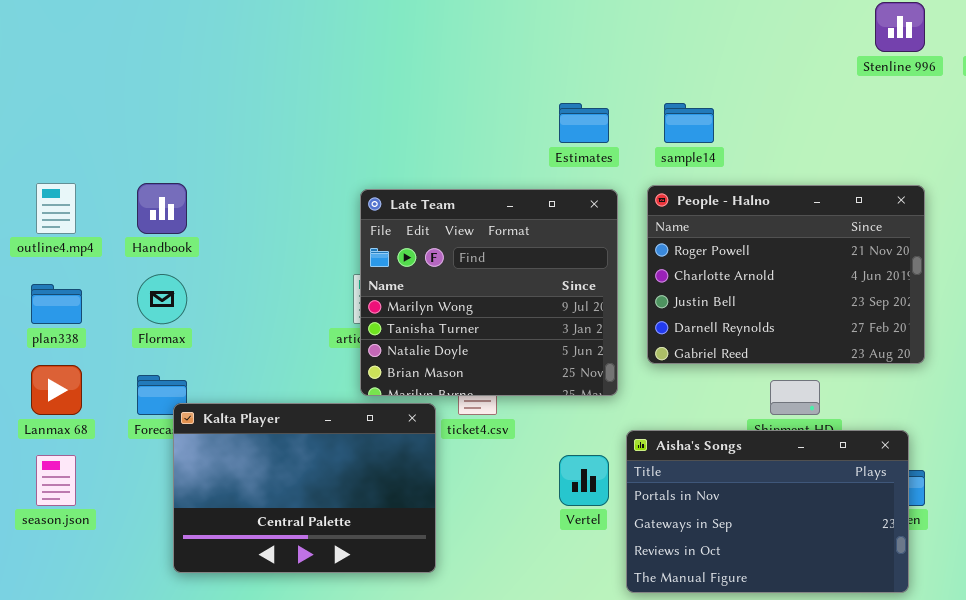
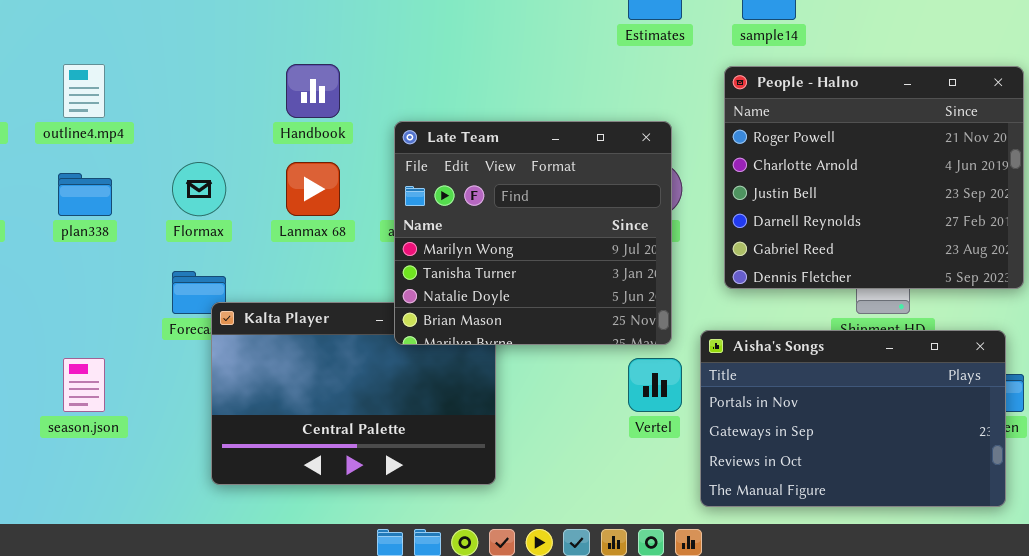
Handbook: [137,183,187,234] -> [286,64,340,118], moved
People - Halno: [647,185,925,364] -> [724,66,1024,289], resized
Late Team: [360,189,618,396] -> [394,121,672,345], moved
Lanmax 68: [31,365,82,415] -> [286,162,340,216], moved

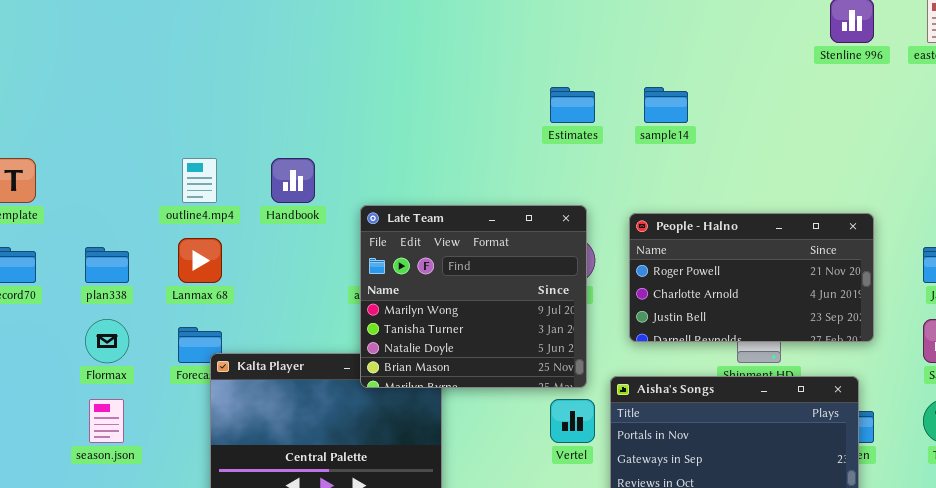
outline4.mp4: [63,64,105,118] -> [182,158,217,203], moved
People - Halno: [724,66,1024,289] -> [629,213,874,342], resized
Flormax: [172,162,226,216] -> [85,319,129,363], moved
Lanmax 68: [286,162,340,216] -> [178,238,222,283], moved

